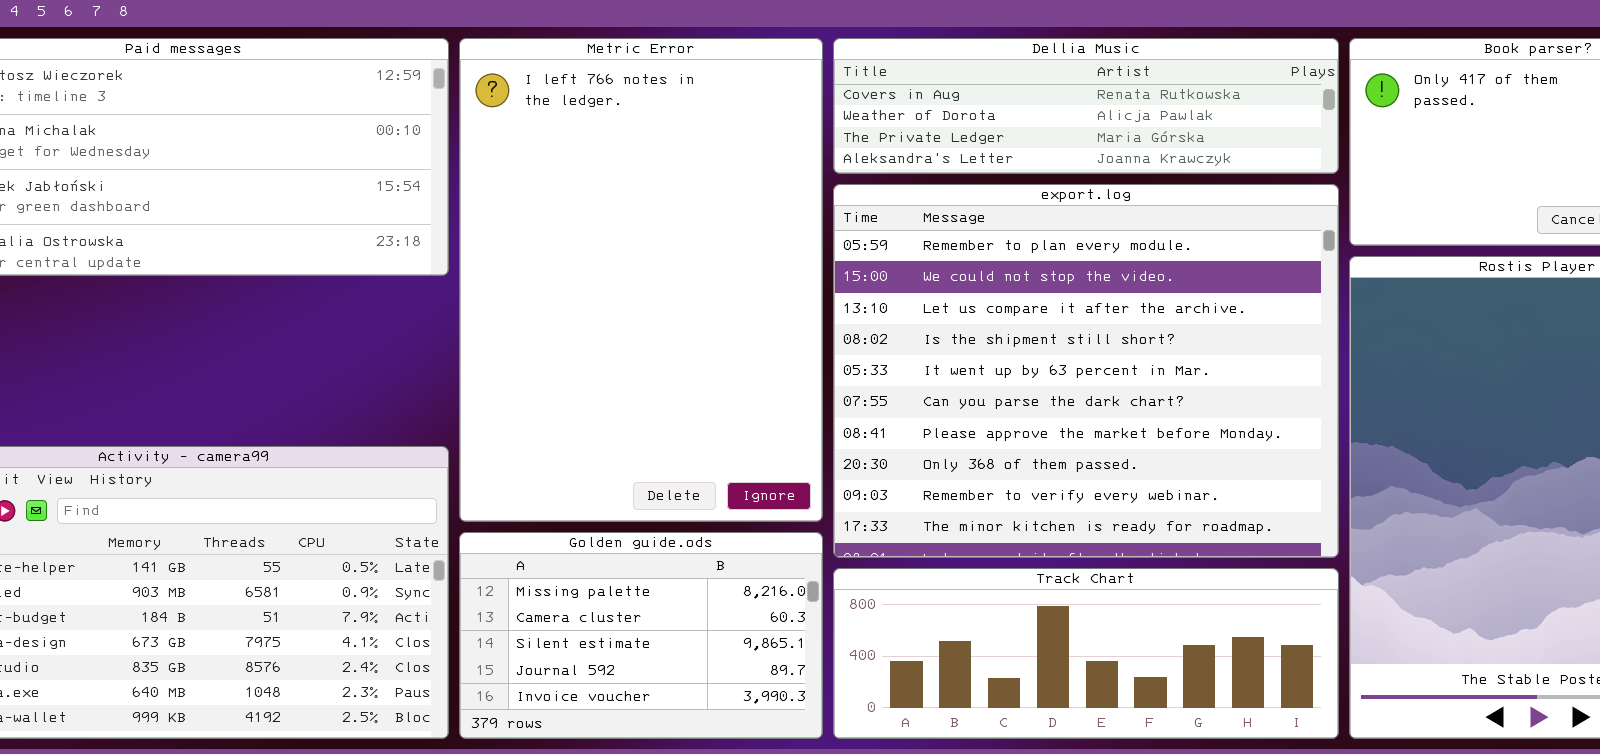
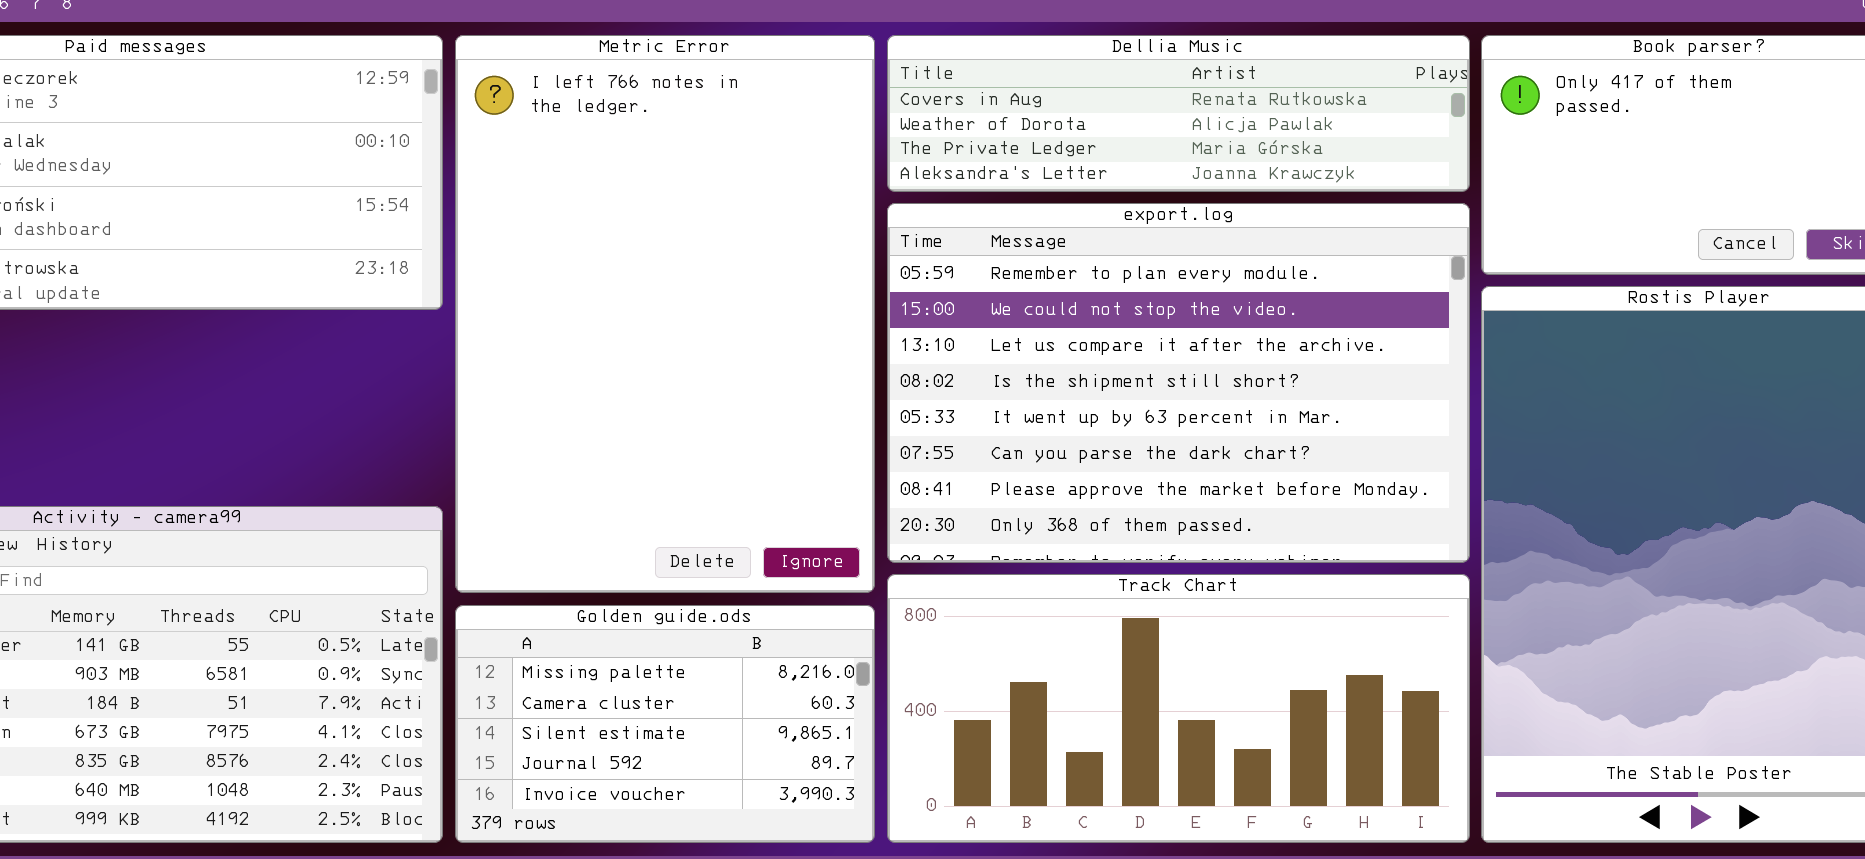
export.log: [833,184,1339,558] -> [887,203,1470,563], resized
Track Chart: [833,568,1339,739] -> [887,574,1470,843], resized

